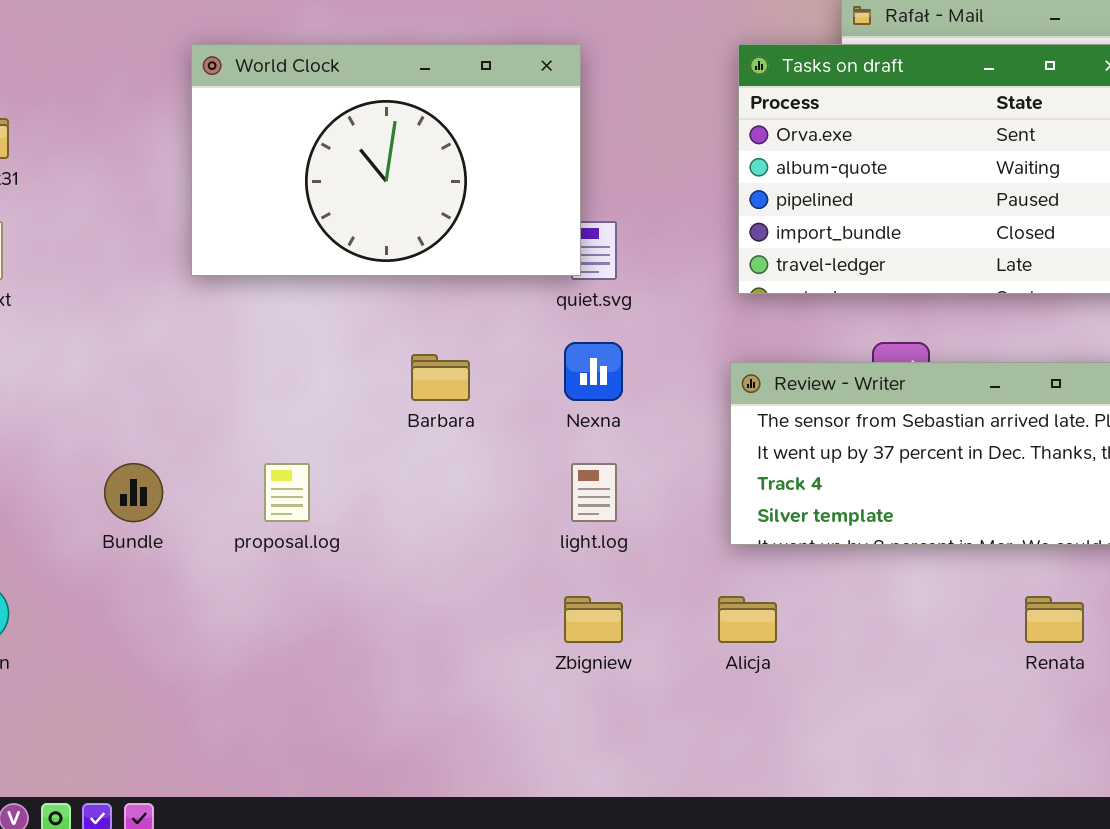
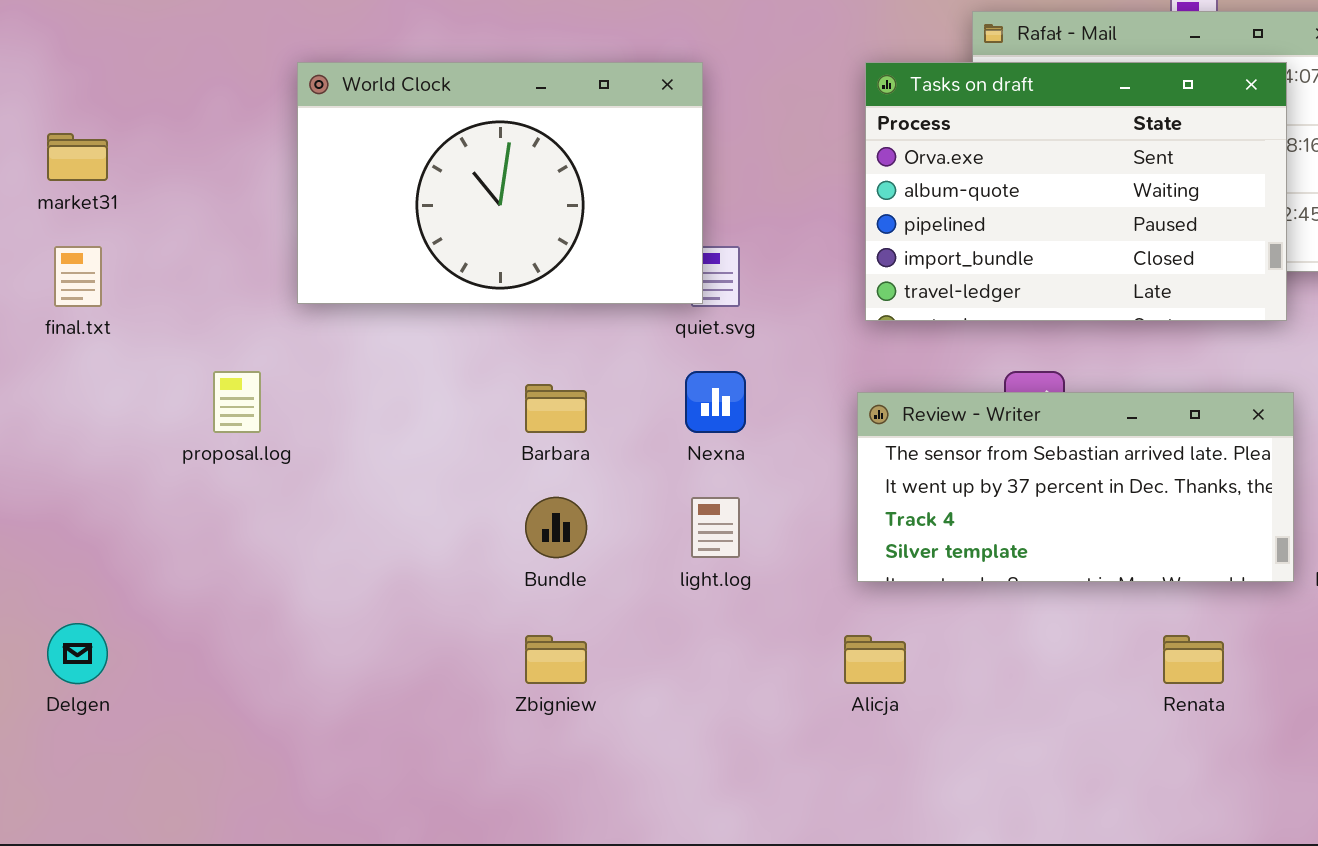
Bundle: [104,463,163,522] -> [525,497,587,558], moved
proposal.log: [264,463,310,522] -> [213,371,261,433], moved
Zbigniew: [564,596,623,643] -> [525,635,587,684], moved

